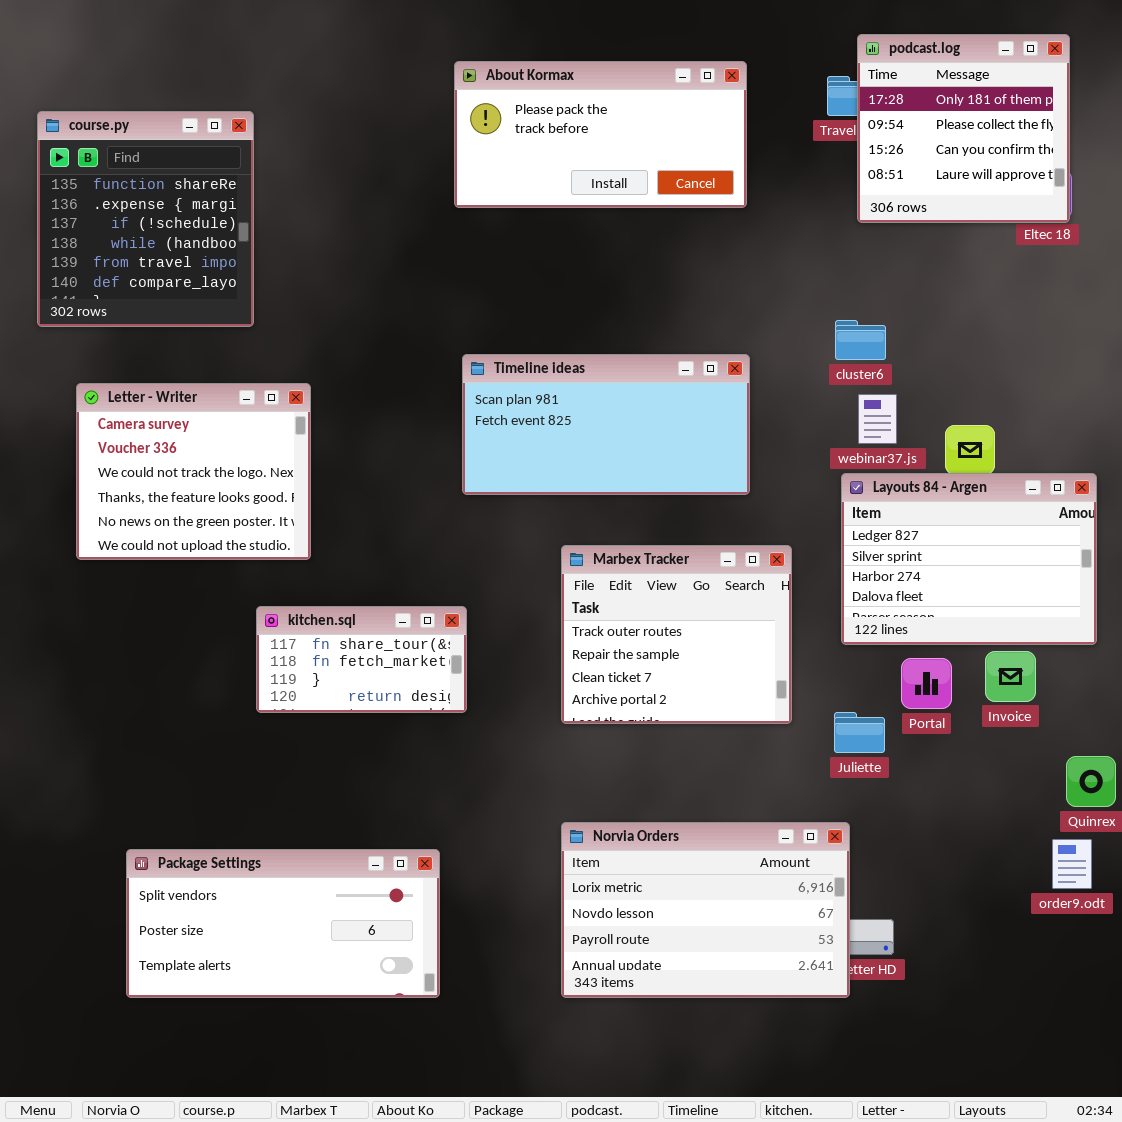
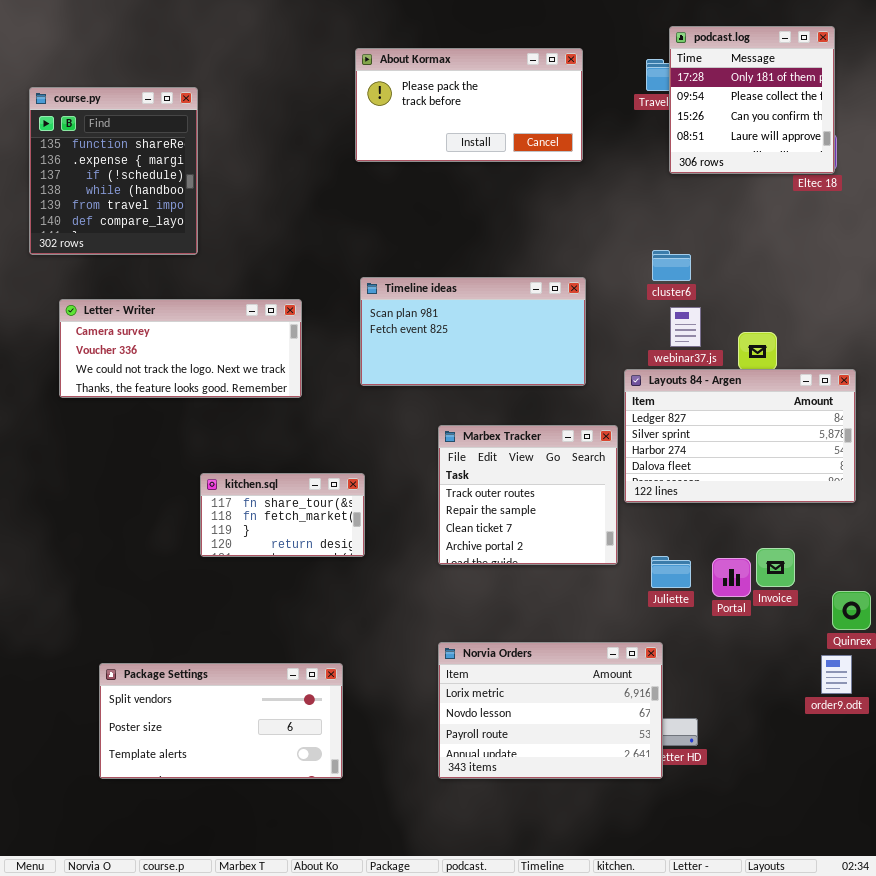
Letter - Writer: [76,383,311,560] -> [59,299,302,398], resized
Layouts 84 - Argen: [841,473,1097,645] -> [624,369,856,503], resized
Invoice: [985,651,1036,702] -> [756,548,795,587], moved
Portal: [901,658,952,709] -> [712,558,751,597], moved

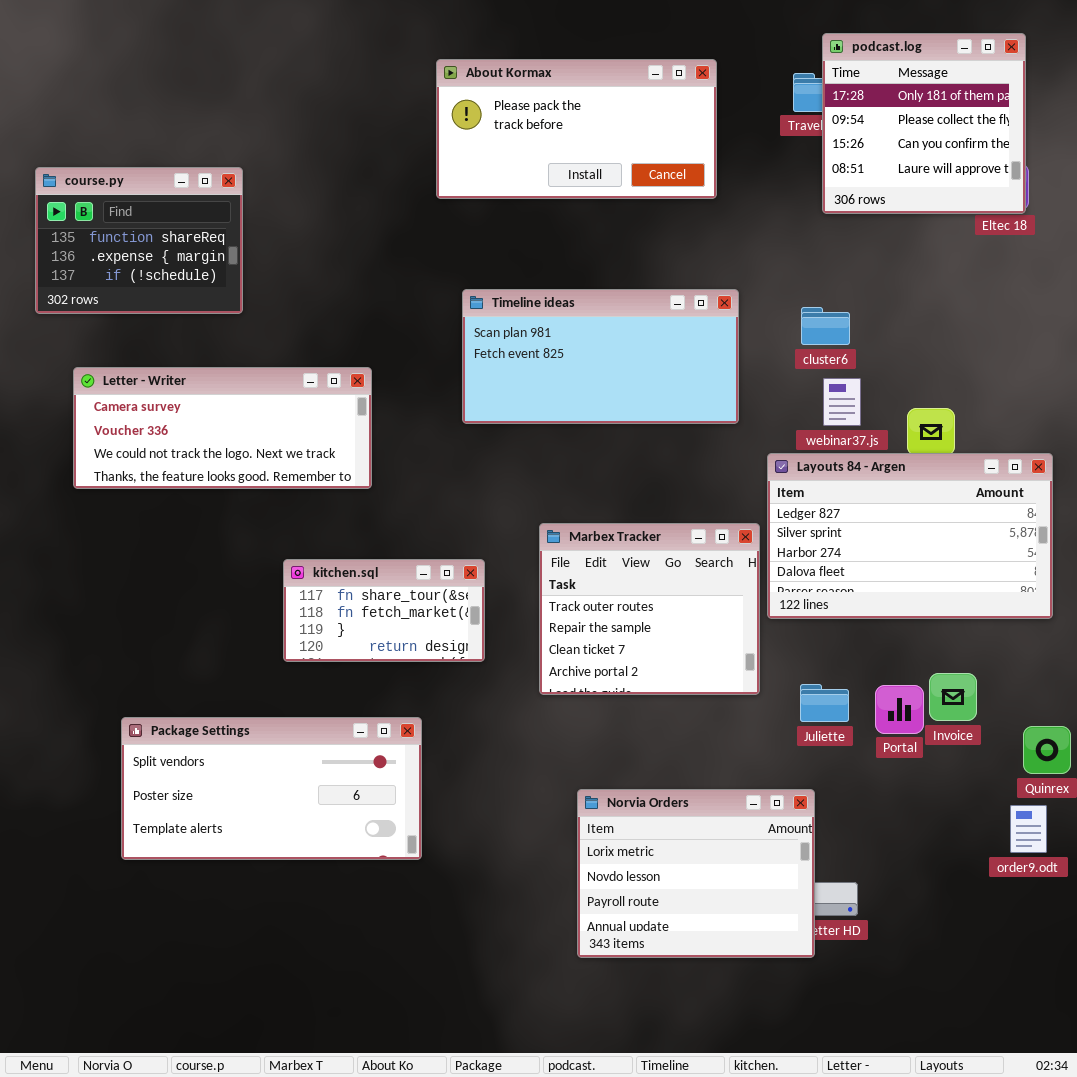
course.py: [29,87,198,255] -> [35,167,243,314], resized
Timeline ideas: [360,277,586,386] -> [462,289,739,424], moved
kitchen.sql: [200,473,365,557] -> [283,559,485,662], moved
Norvia Orders: [438,642,663,779] -> [577,789,815,958], resized
Package Settings: [99,663,343,779] -> [121,717,422,860], moved

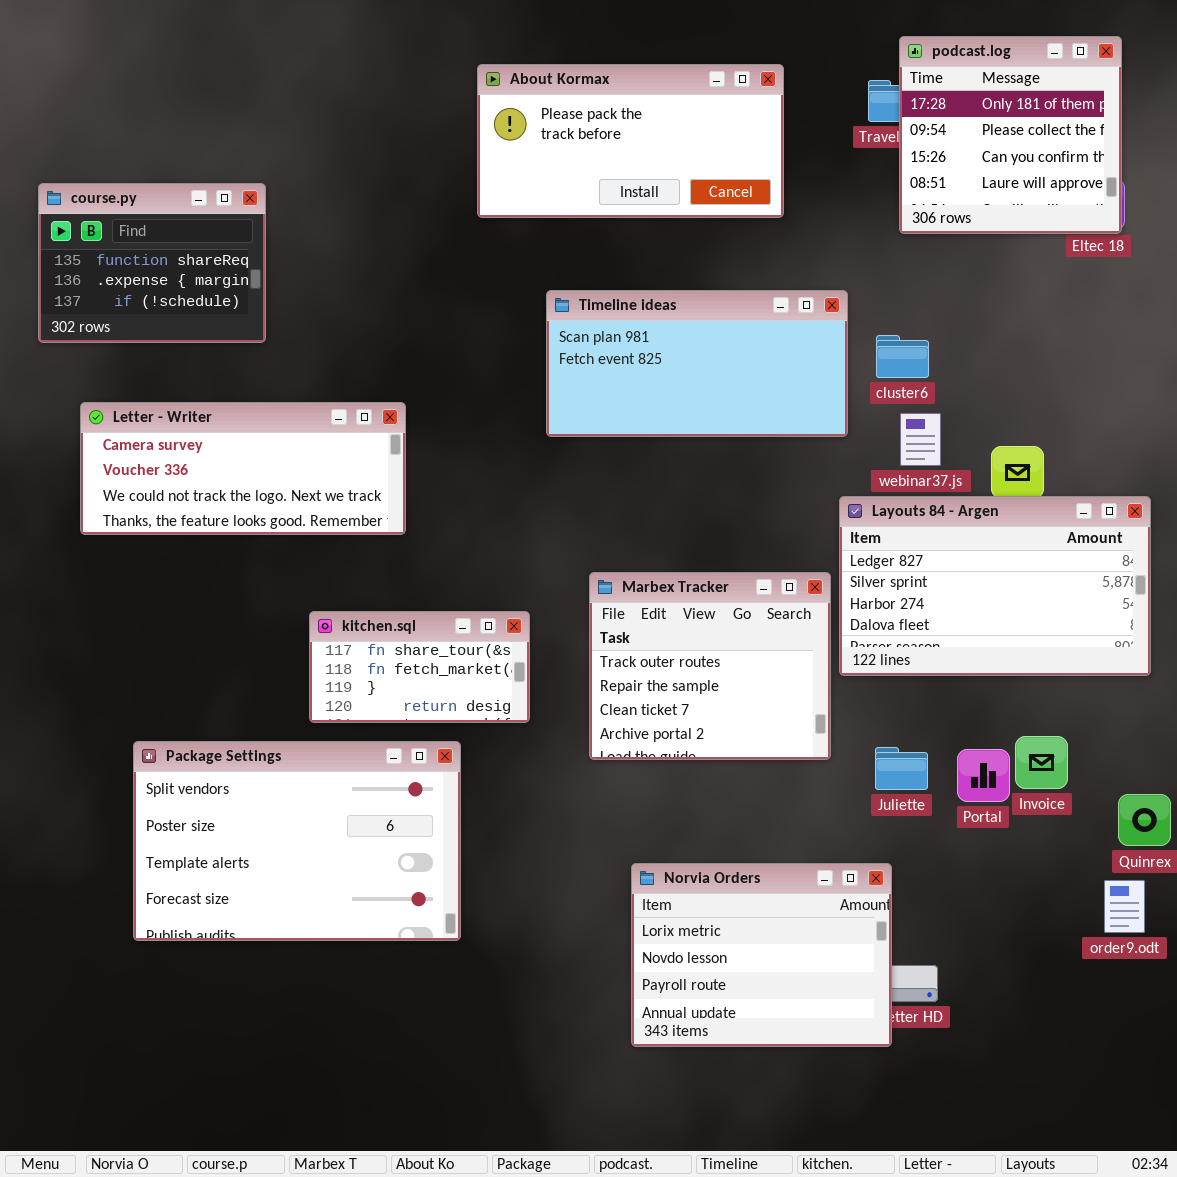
Timeline ideas: [462,289,739,424] -> [546,290,848,437], moved
Package Settings: [121,717,422,860] -> [133,741,461,941], resized

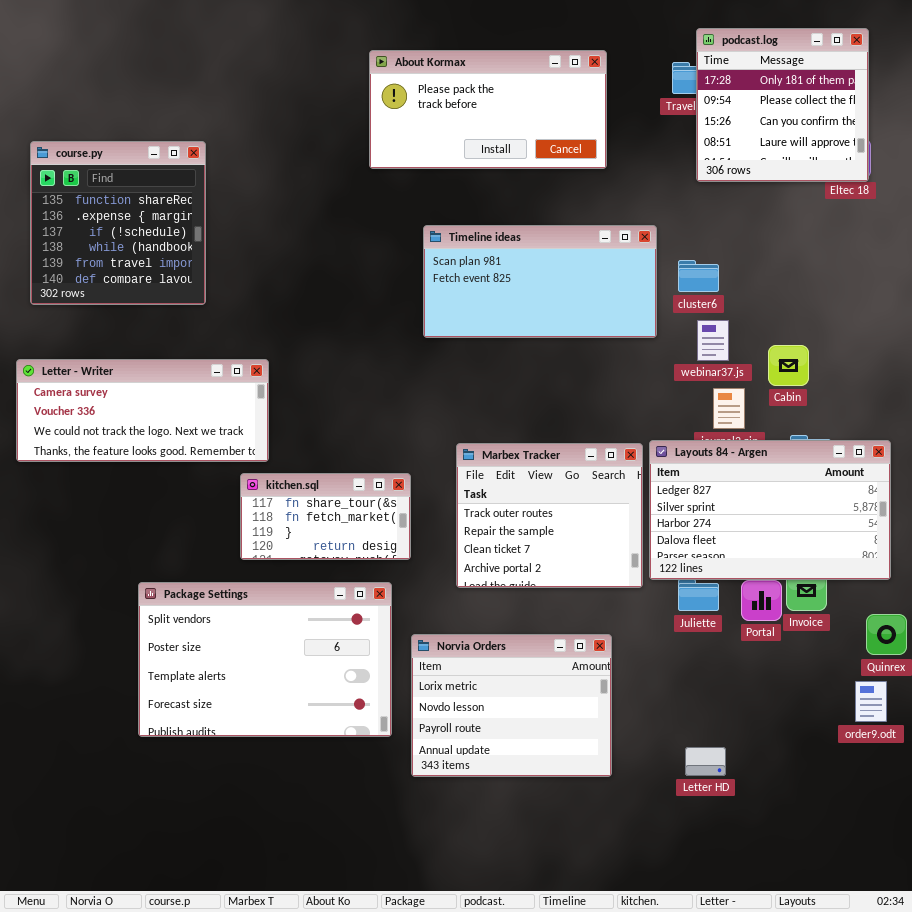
course.py: [38,183,266,343] -> [30,141,206,305], resized
Letter - Writer: [80,402,406,535] -> [16,359,269,462], moved
Layouts 84 - Argen: [839,496,1151,676] -> [649,440,891,580], moved
Package Settings: [133,741,461,941] -> [138,582,392,737], moved
Norvia Orders: [631,863,892,1047] -> [411,634,612,777], moved

